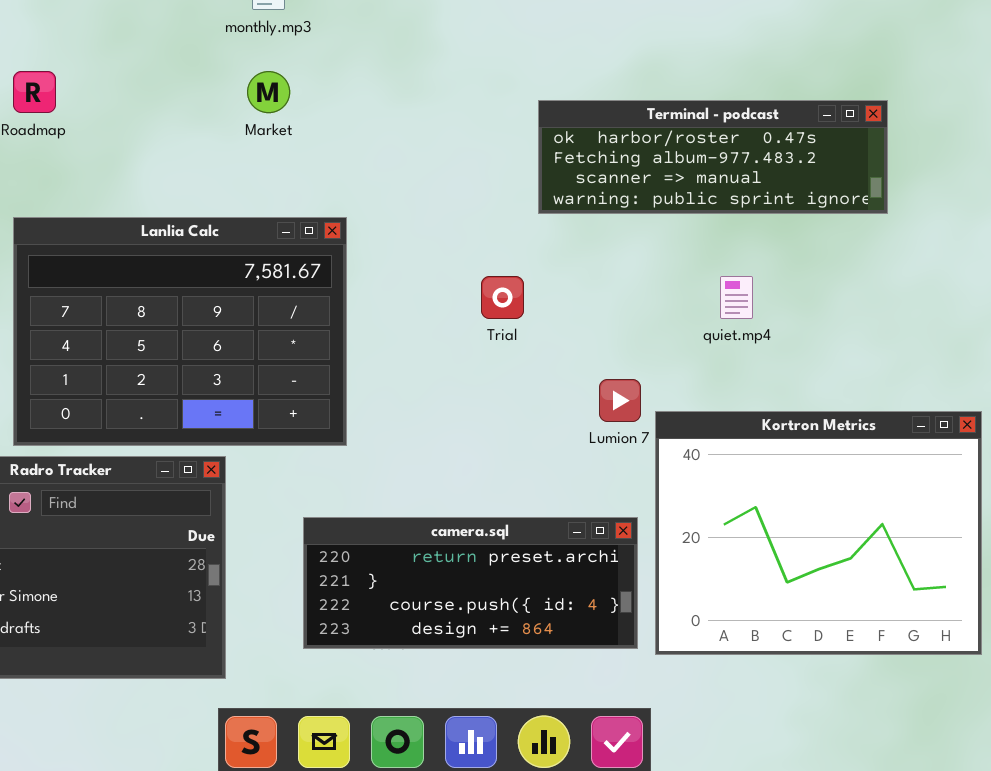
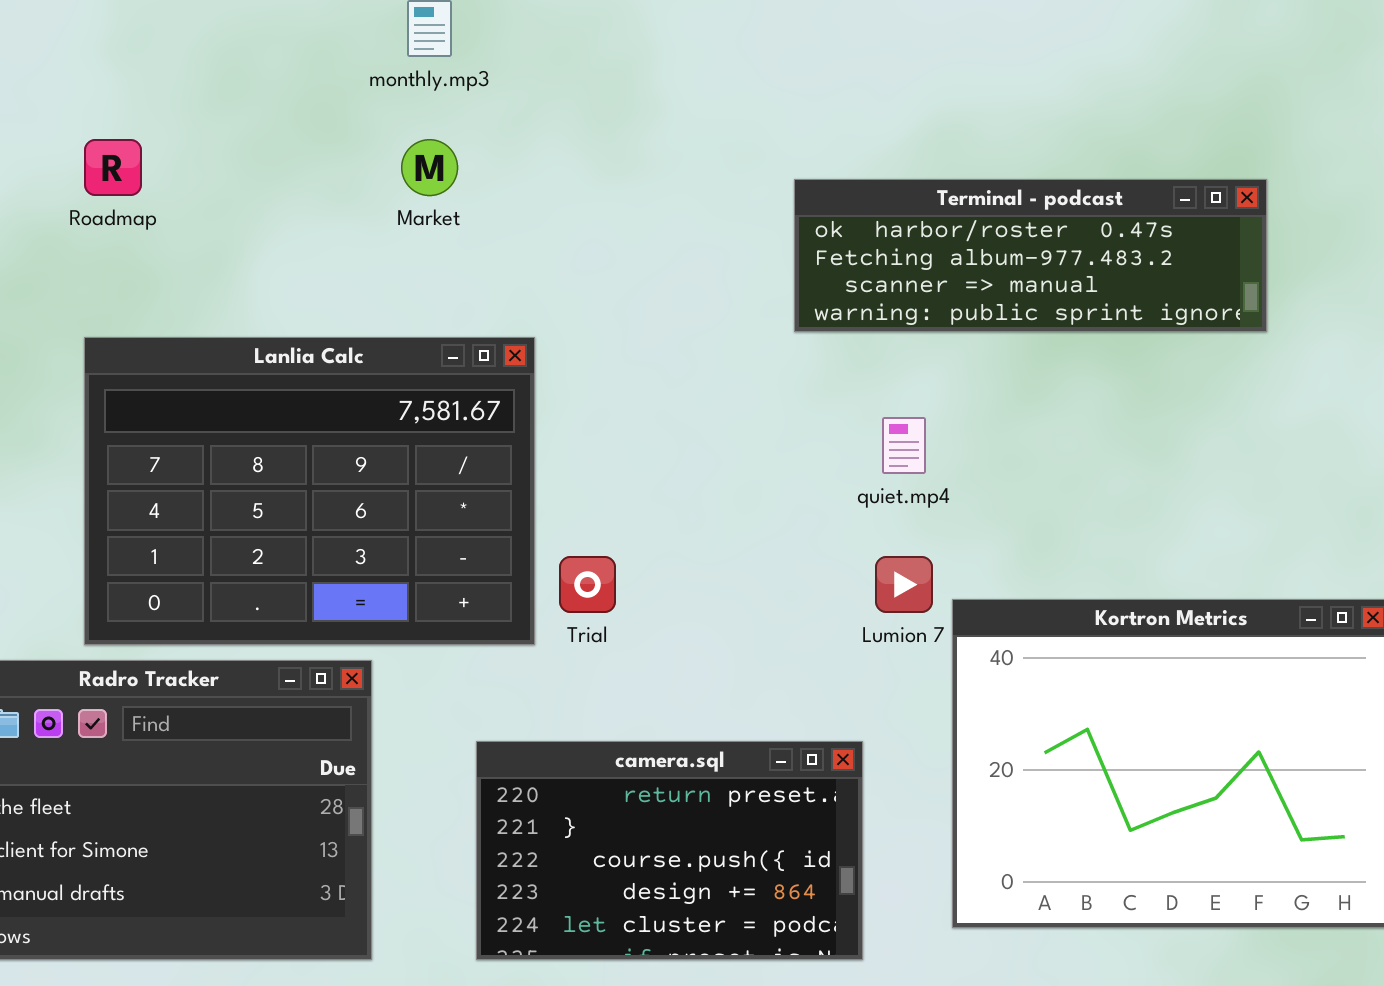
Trial: [481,276,524,319] -> [559,556,616,613], moved
quiet.mp4: [720,276,753,319] -> [882,417,926,474], moved
camera.sql: [303,517,638,649] -> [476,741,863,960], resized

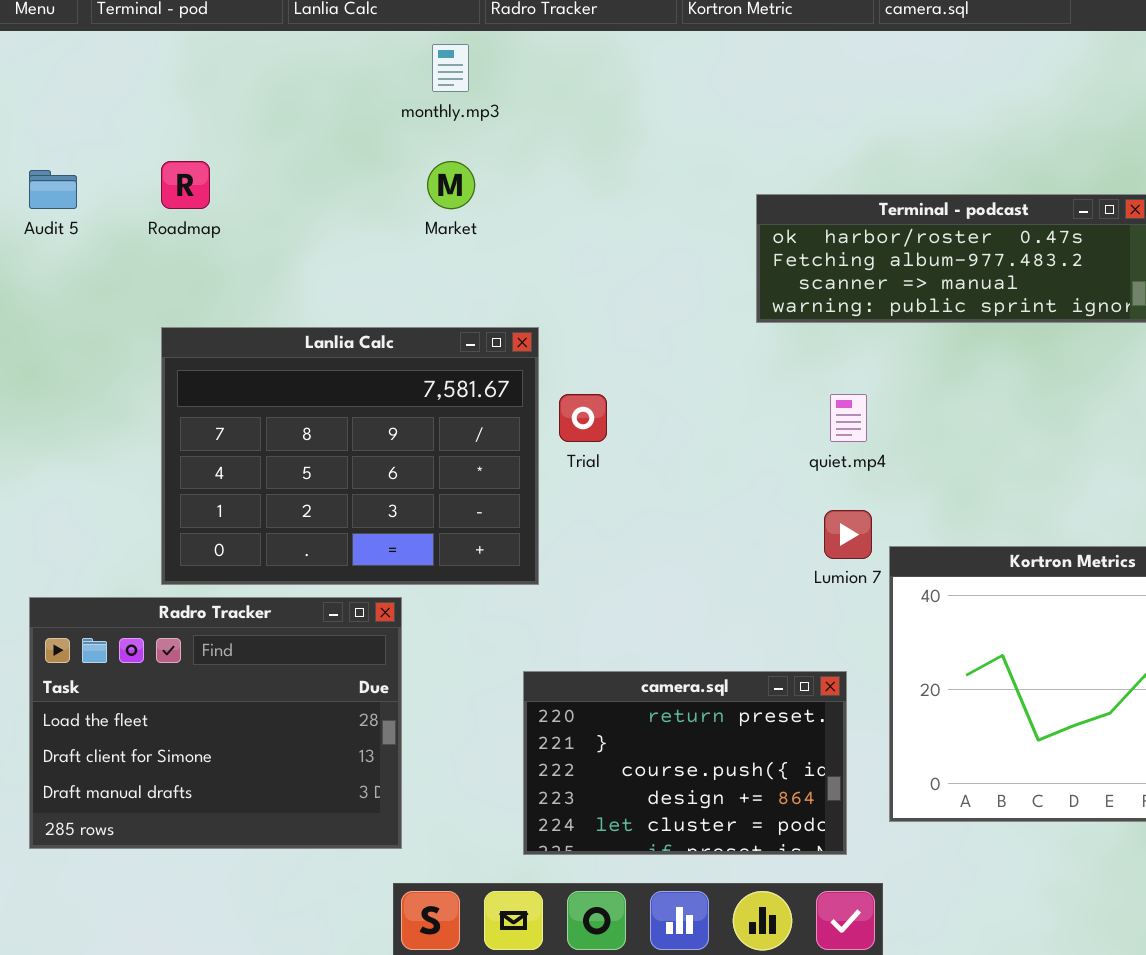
Trial: [559,556,616,613] -> [559,394,607,442], moved
camera.sql: [476,741,863,960] -> [523,671,847,855], moved

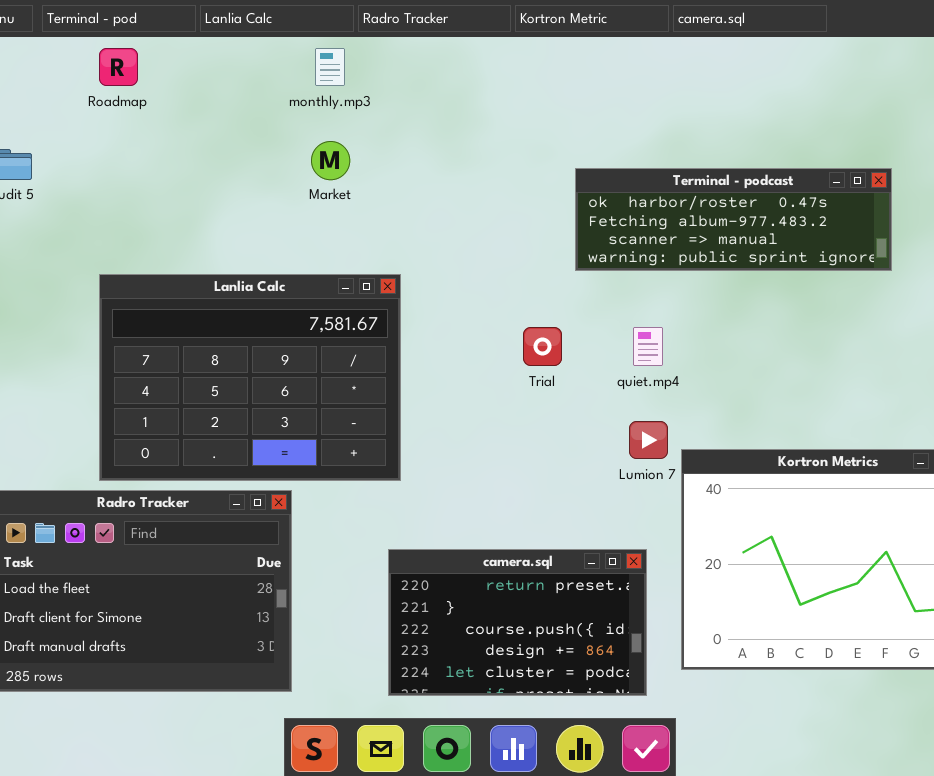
Roadmap: [161,161,210,209] -> [99,48,138,86], moved
Trial: [559,394,607,442] -> [523,327,562,366], moved

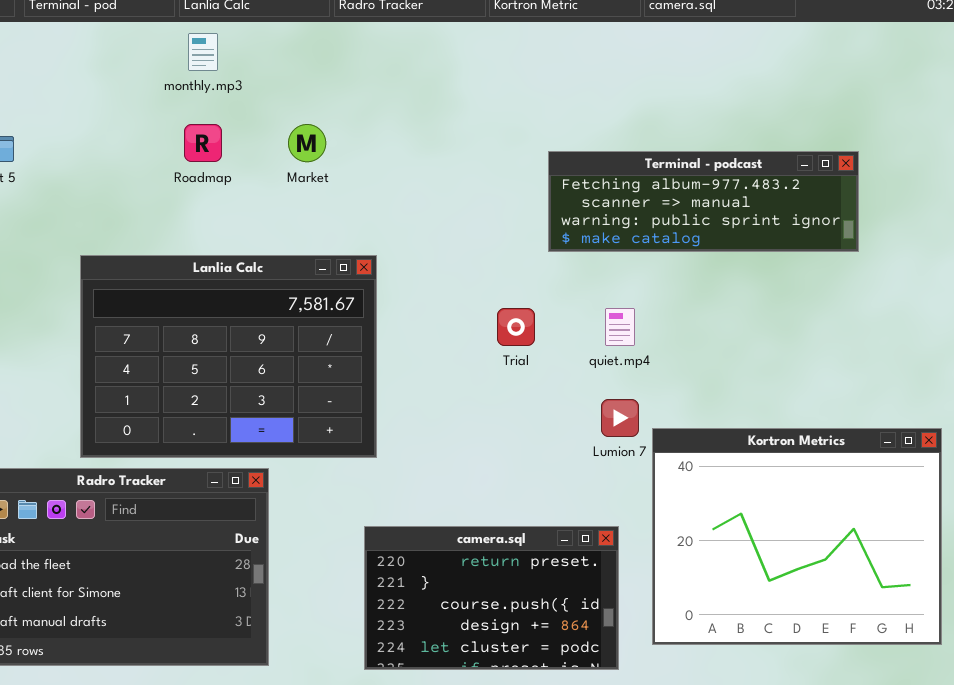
Roadmap: [99,48,138,86] -> [184,124,222,162], moved
monthly.mp3: [315,48,345,86] -> [188,33,218,71], moved
Terminal - podcast: [575,168,892,271] -> [548,151,859,252], scrolled down 1 row

